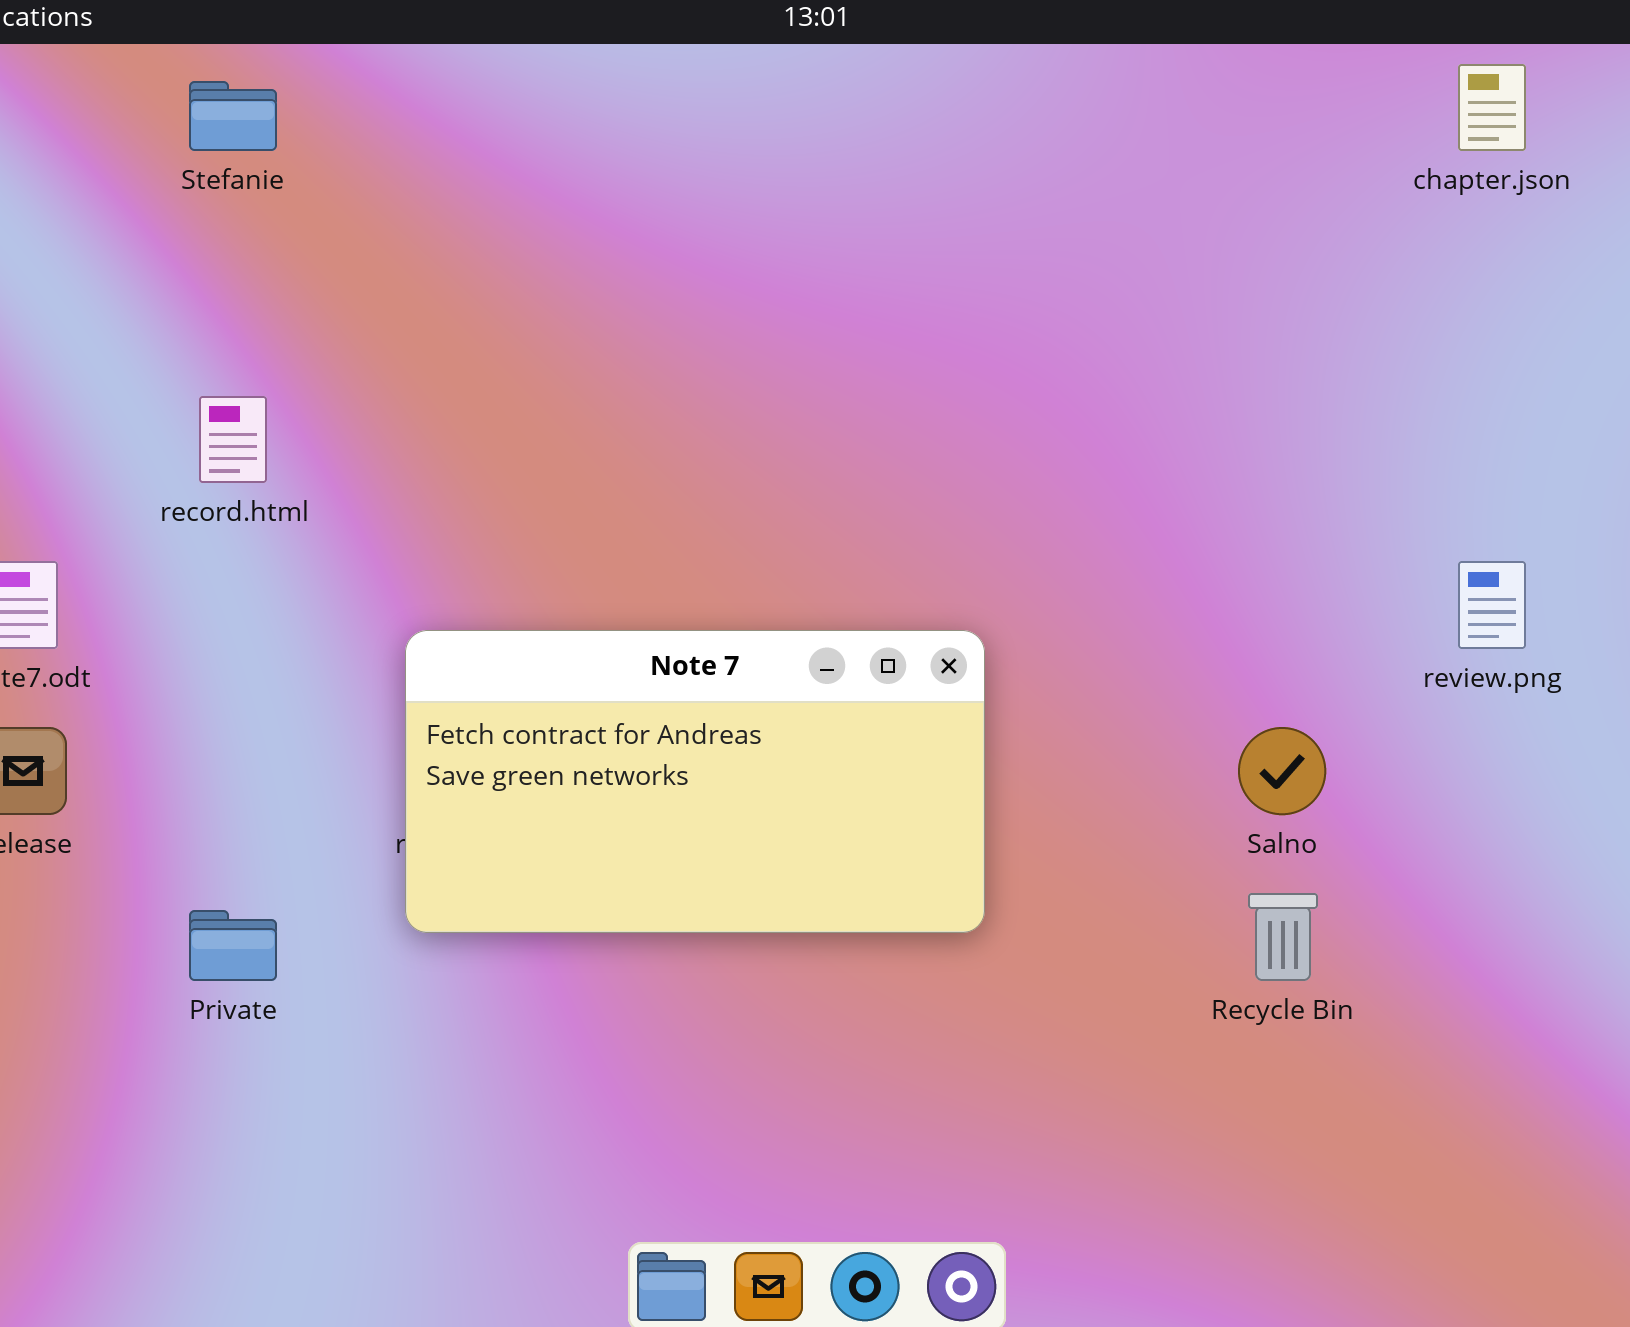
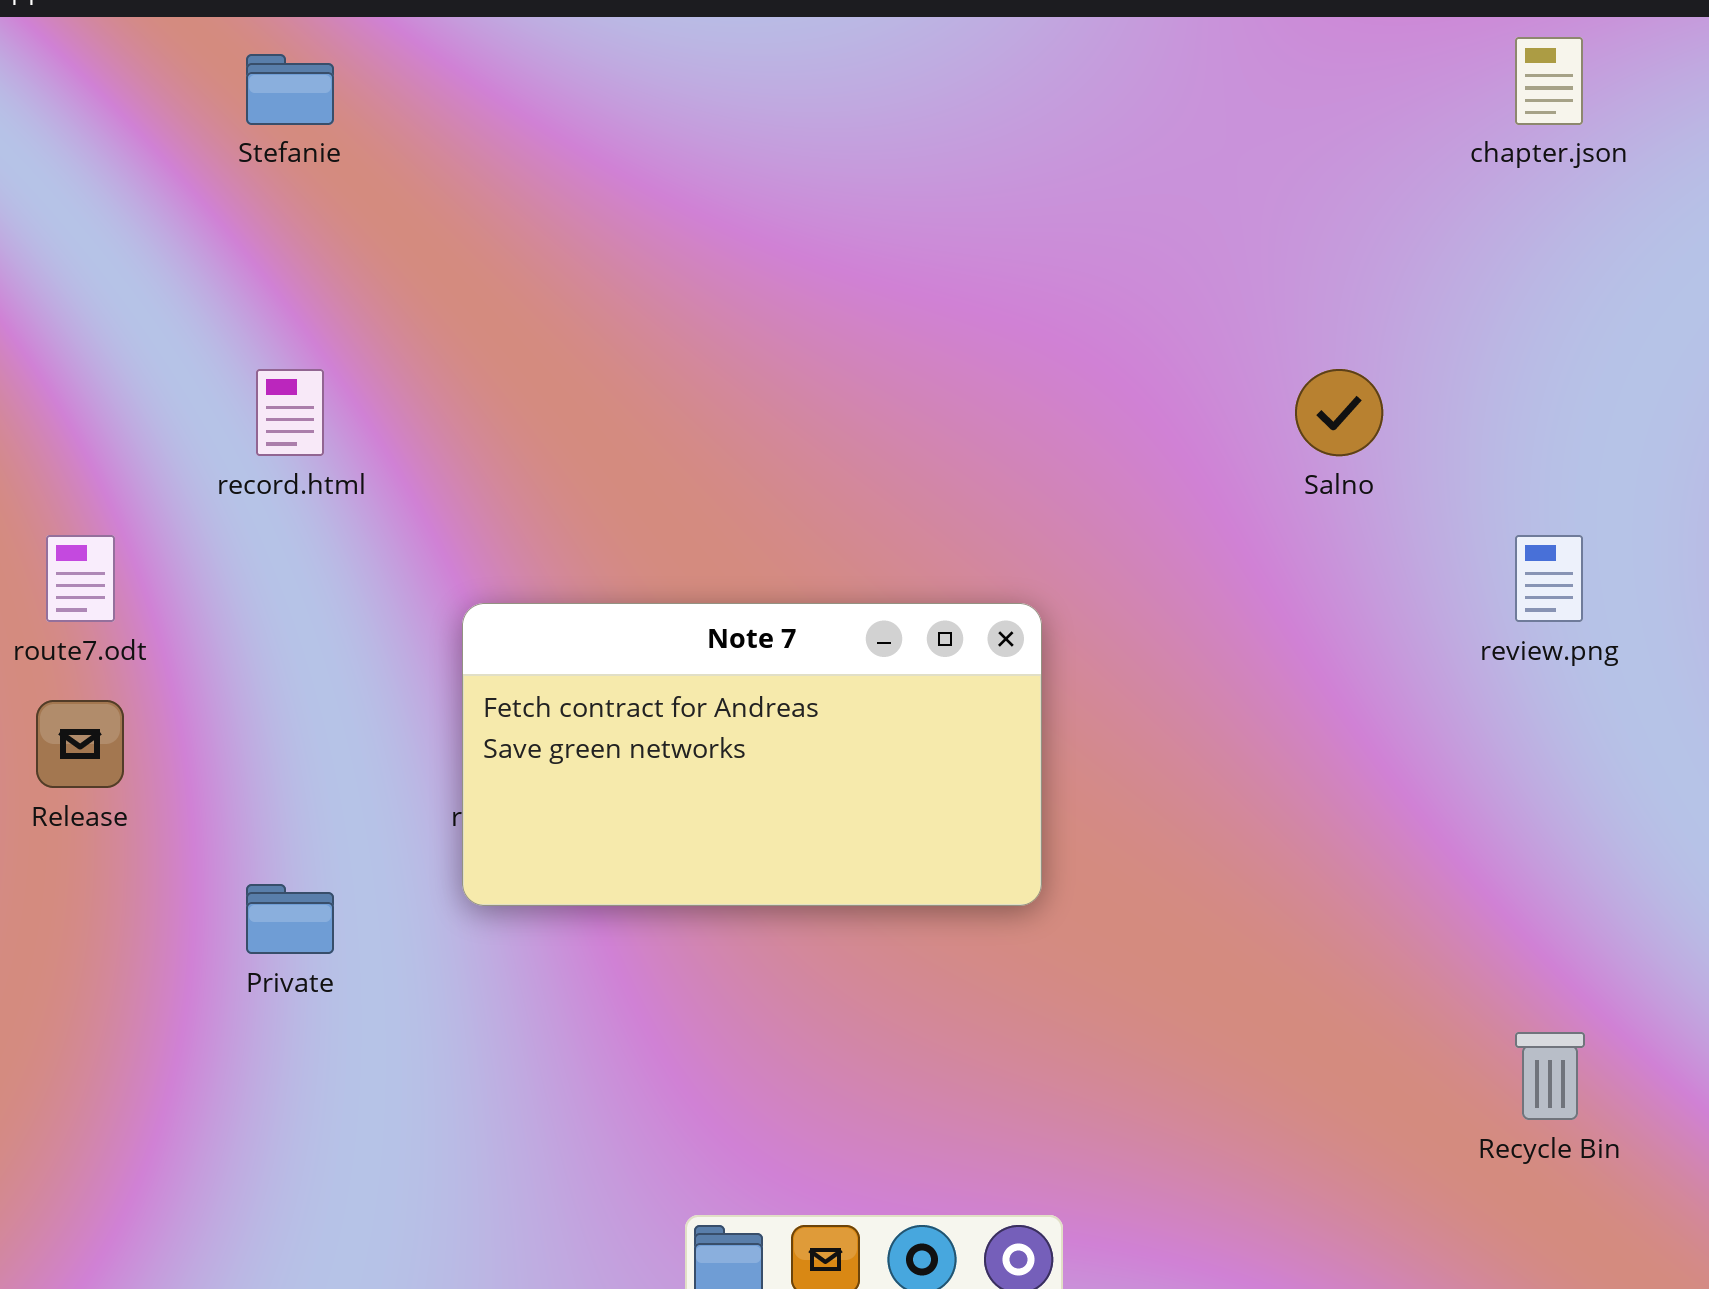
Salno: [1238,727,1326,815] -> [1295,369,1383,456], moved
Recycle Bin: [1248,893,1318,981] -> [1515,1032,1585,1120], moved

